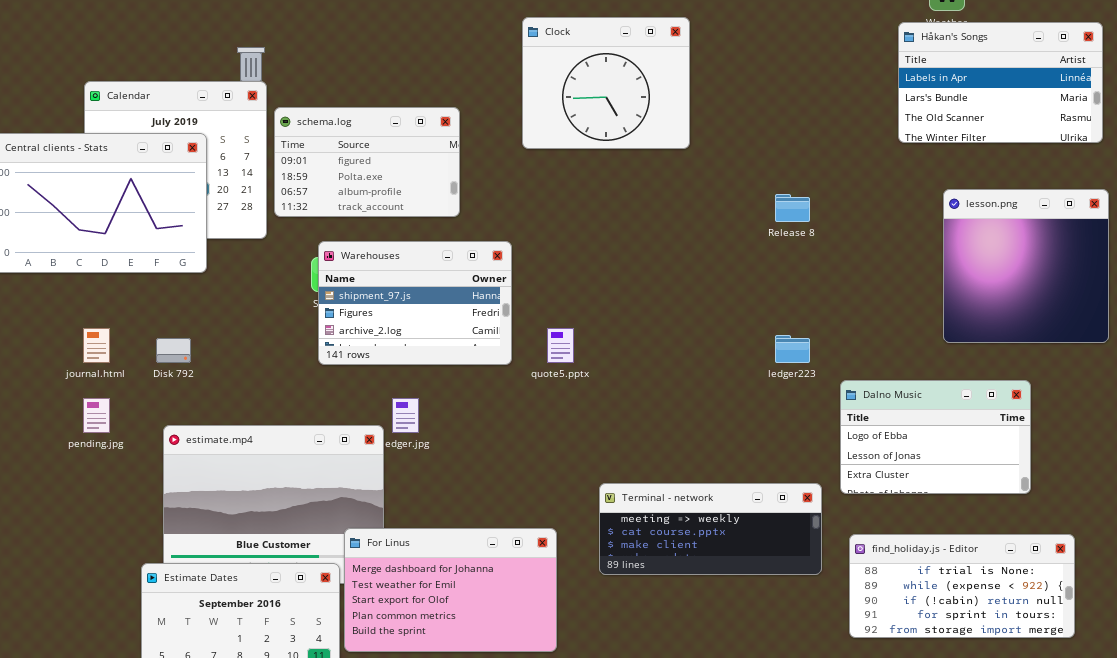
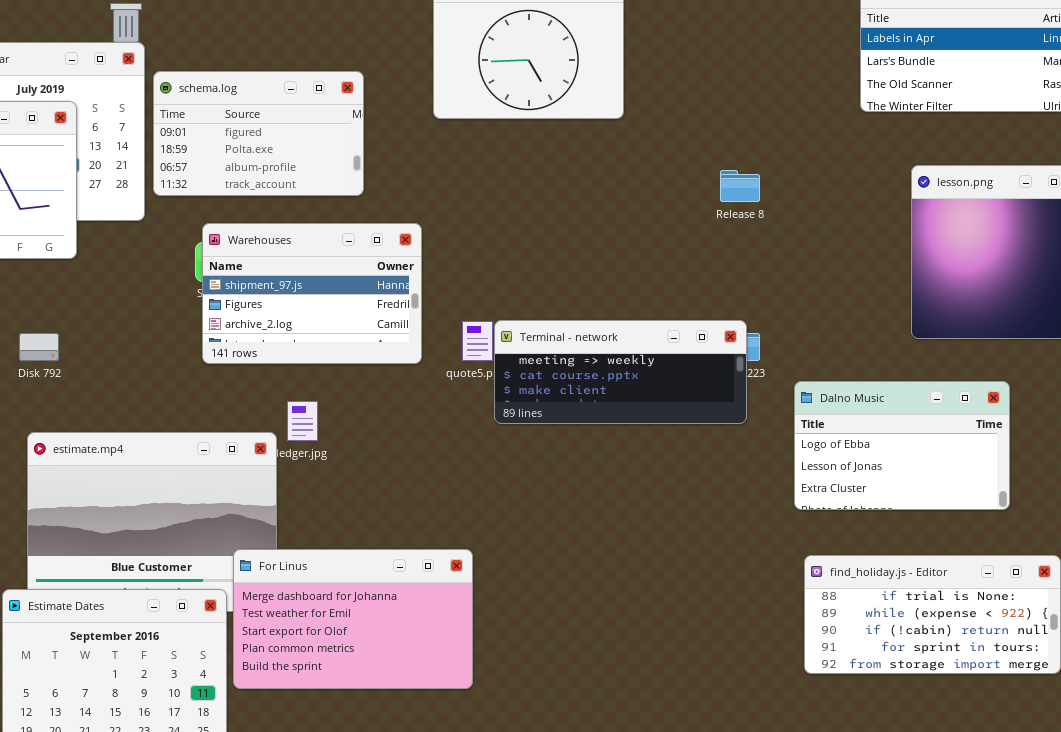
Terminal - network: [599,483,822,575] -> [494,320,747,424], moved

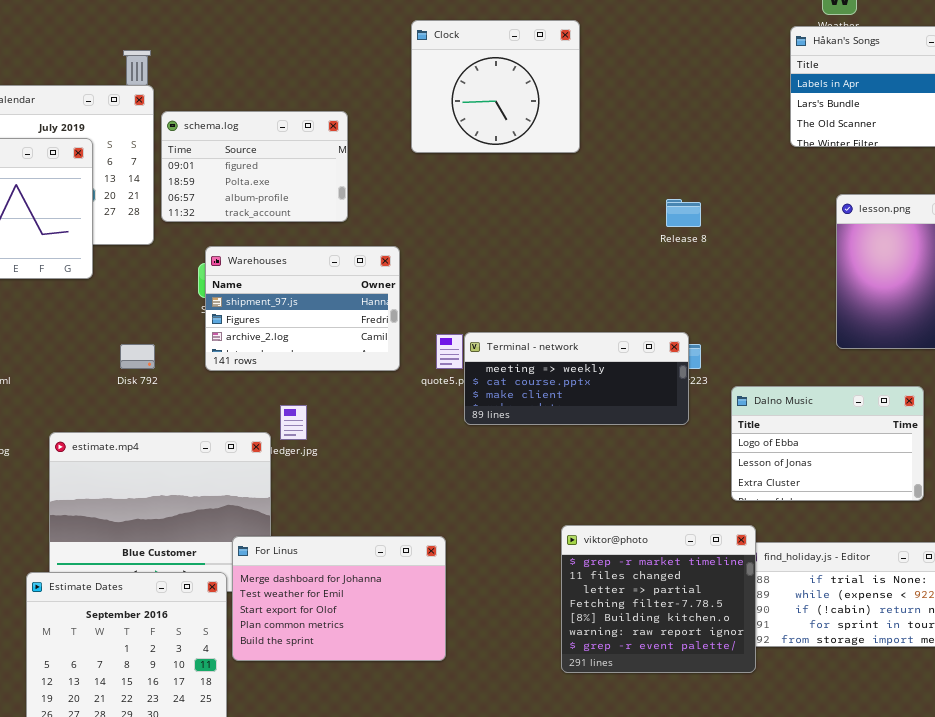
Disk 792: [19,333,59,361] -> [120,344,155,369], moved
viktor@photo: none -> [561,525,756,673], opened

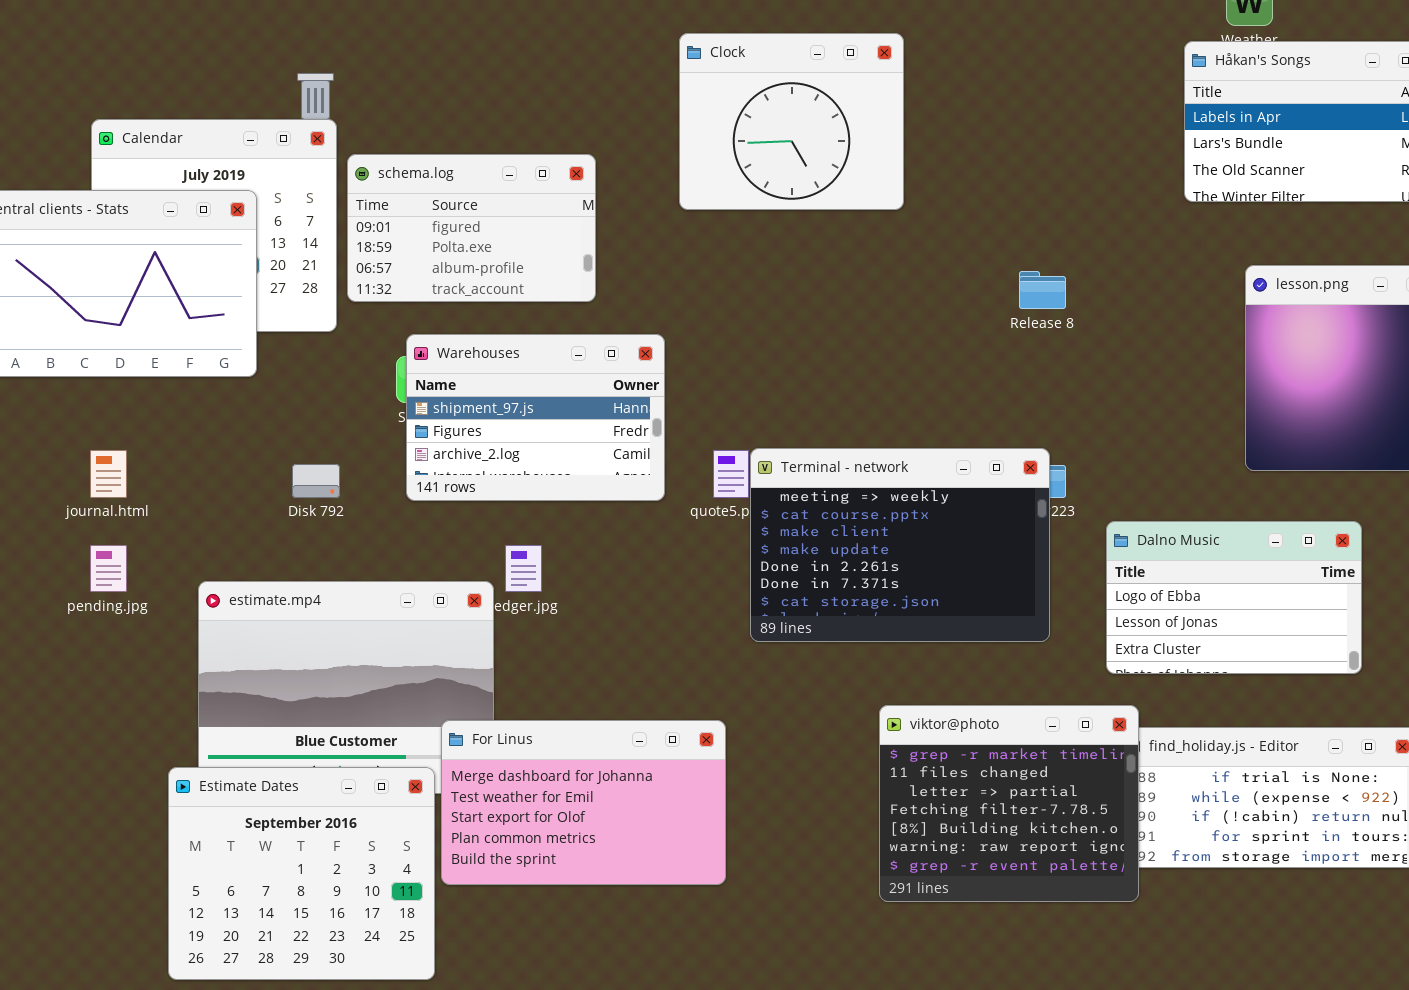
Terminal - network: [464,332,689,425] -> [750,448,1050,642], resized

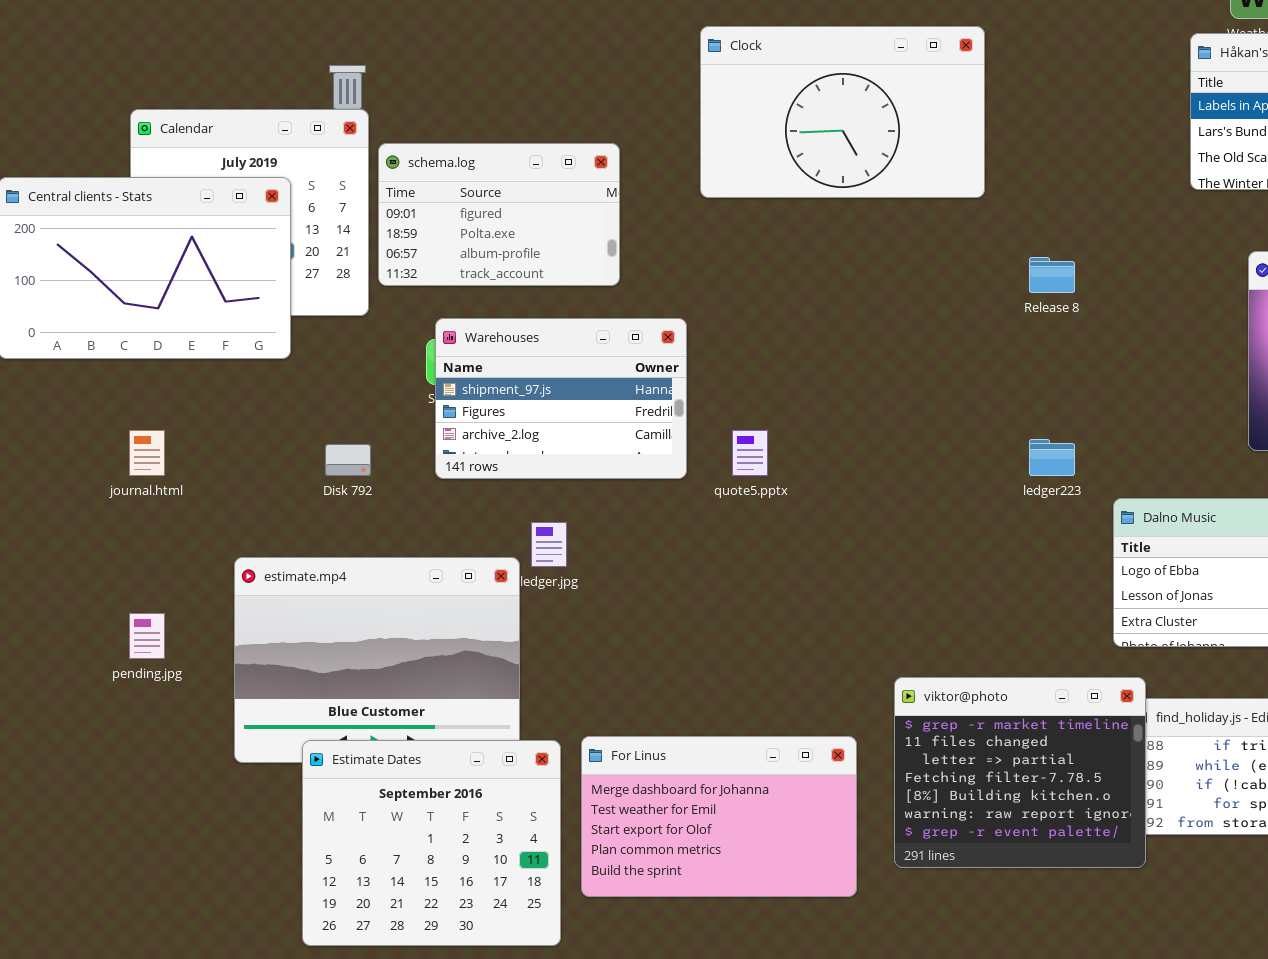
Clock: [679,33,904,210] -> [700,26,985,198], resized
Terminal - network: [750,448,1050,642] -> none, closed
pending.jpg: [90,545,127,592] -> [129,613,165,659], moved
For Linus: [441,720,726,885] -> [581,736,857,897], moved
Estimate Dates: [168,767,435,980] -> [302,740,561,946], moved

